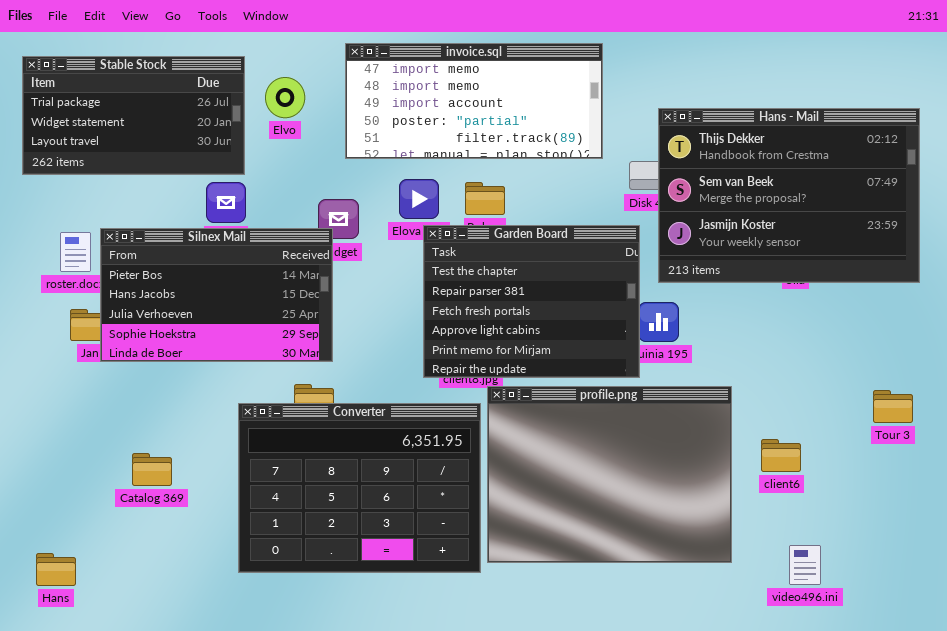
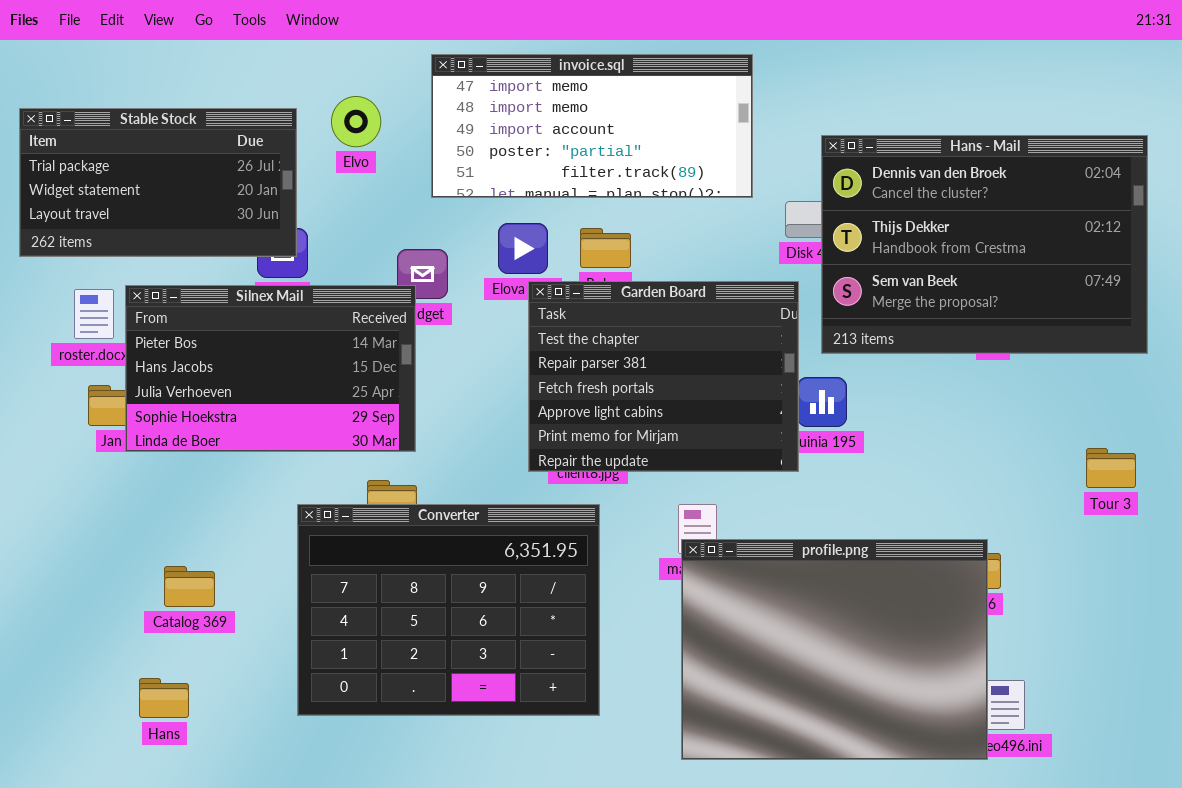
Stable Stock: [22,56,245,175] -> [19,108,297,257], moved
Hans - Mail: [658,108,920,283] -> [821,135,1148,354], scrolled up 1 row
profile.png: [487,386,732,563] -> [681,539,988,760], moved
Tour 3: [873,390,913,423] -> [1086,448,1136,488], moved
Hans: [36,553,76,586] -> [139,678,189,718], moved

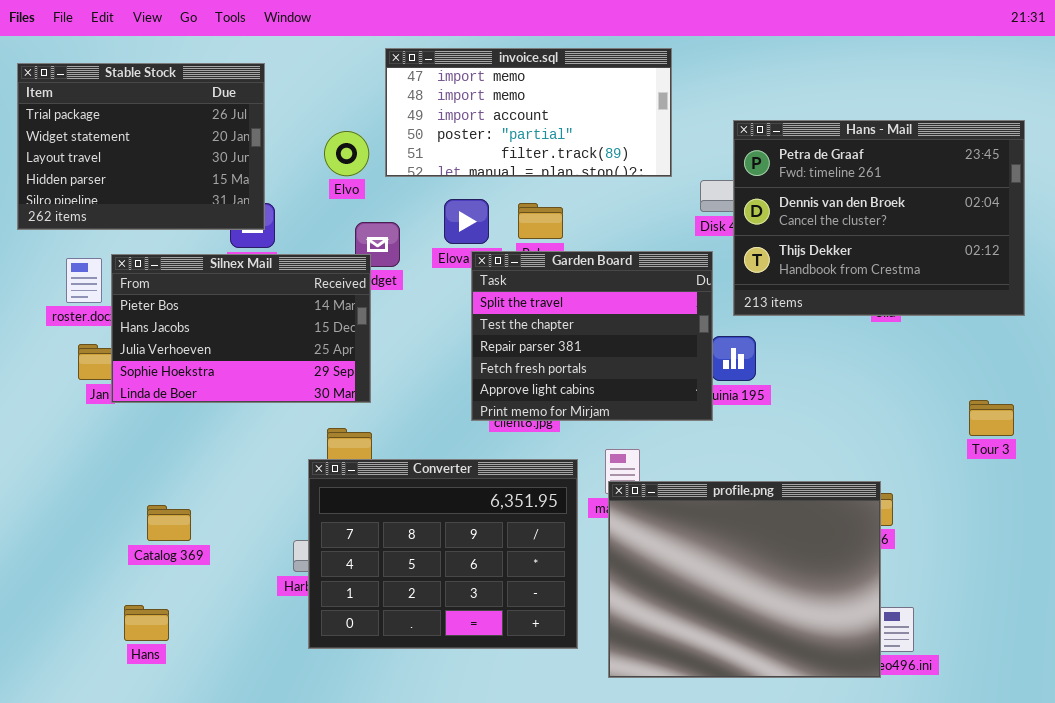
Elvo: [331,96,381,147] -> [324,131,369,176], moved
Stable Stock: [19,108,297,257] -> [17,63,265,230], resized
Hans - Mail: [821,135,1148,354] -> [733,120,1025,316], scrolled up 1 row
Garden Board: [528,281,799,472] -> [471,251,713,421], scrolled up 1 row
Converter: [297,504,600,716] -> [308,459,578,649], moved

